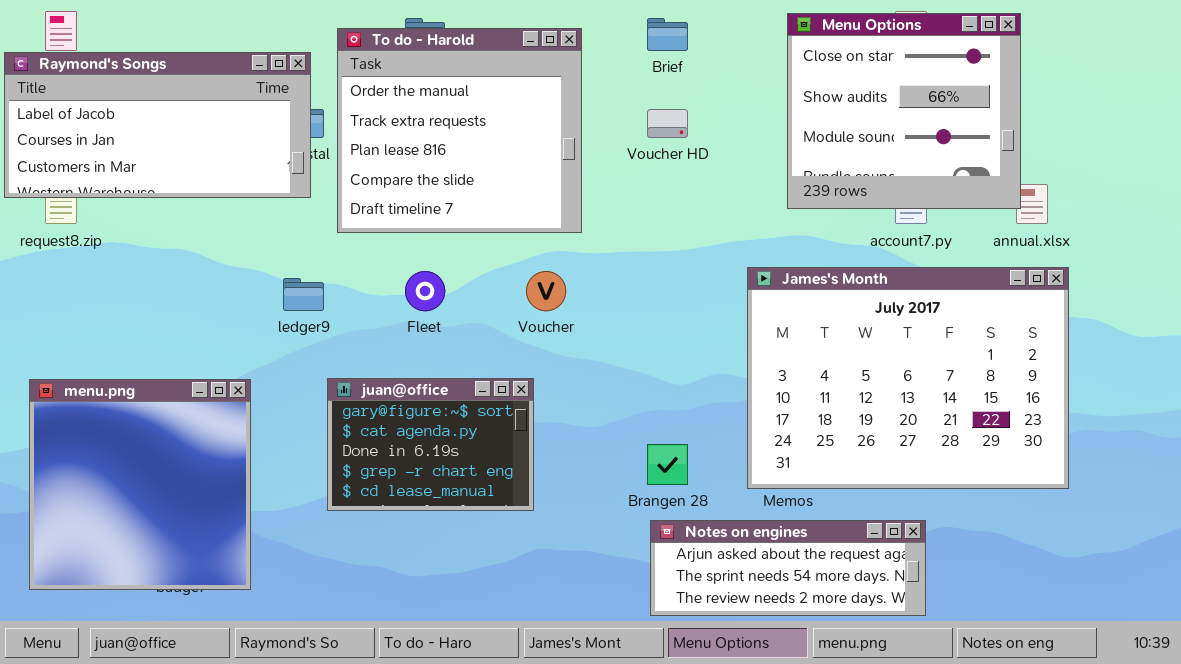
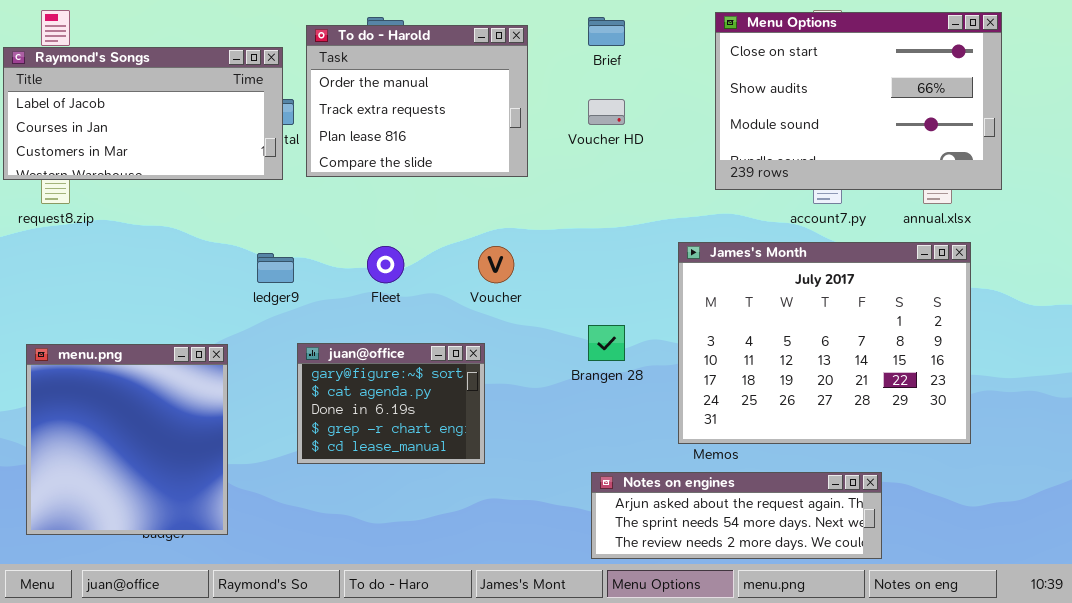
Menu Options: [787,13,1021,209] -> [715,12,1002,190], resized
To do - Harold: [337,28,582,233] -> [306,25,528,177], resized
Brangen 28: [647,444,688,485] -> [588,325,625,361], moved
Notes on engines: [650,520,926,616] -> [591,472,882,559], resized

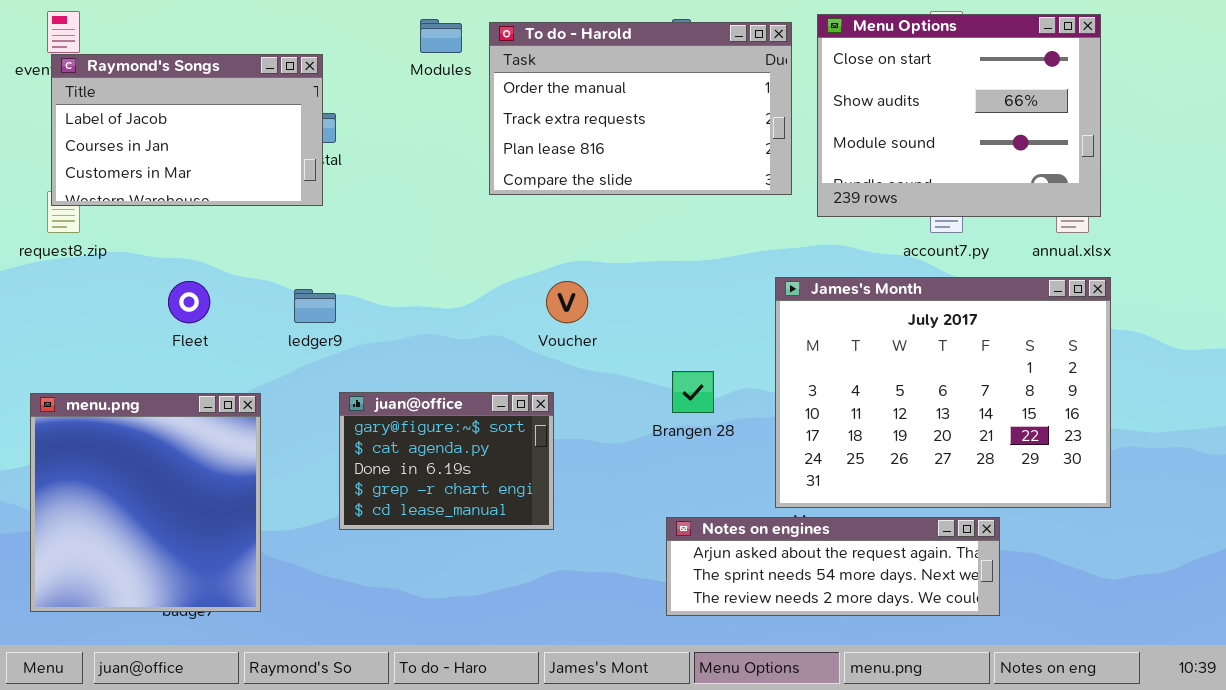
Menu Options: [715,12,1002,190] -> [817,14,1101,217], resized
To do - Harold: [306,25,528,177] -> [489,22,792,195], moved, resized
Raymond's Songs: [3,47,283,180] -> [51,54,323,206], resized
Fleet: [367,246,404,283] -> [168,281,210,323], moved
Notes on engines: [591,472,882,559] -> [666,517,1000,616], moved

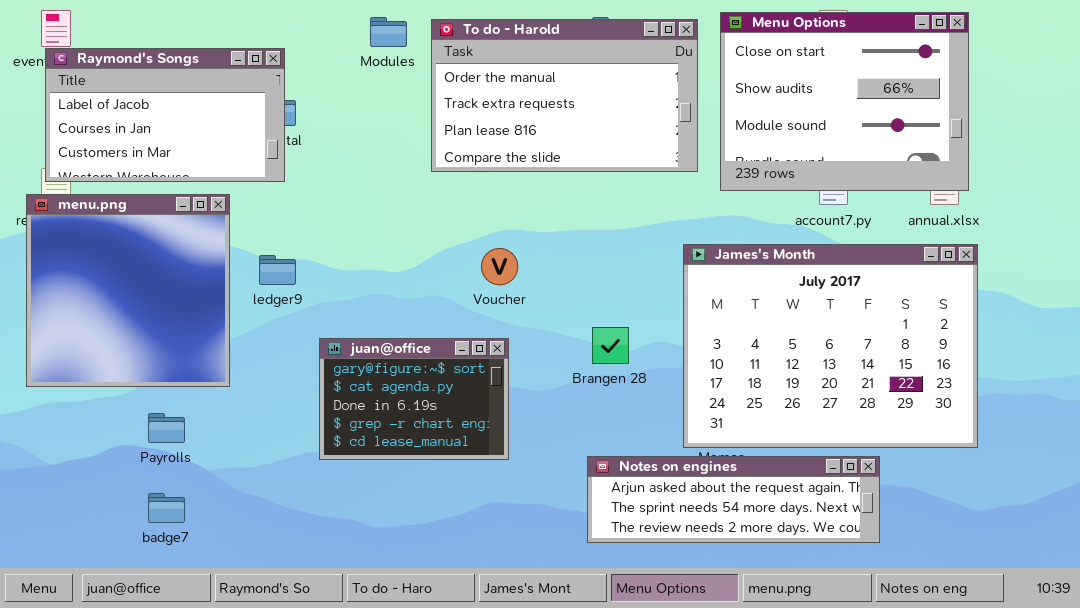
juan@office: [339,392,554,530] -> [319,338,509,460], moved
menu.png: [30,393,261,612] -> [26,194,230,387], moved

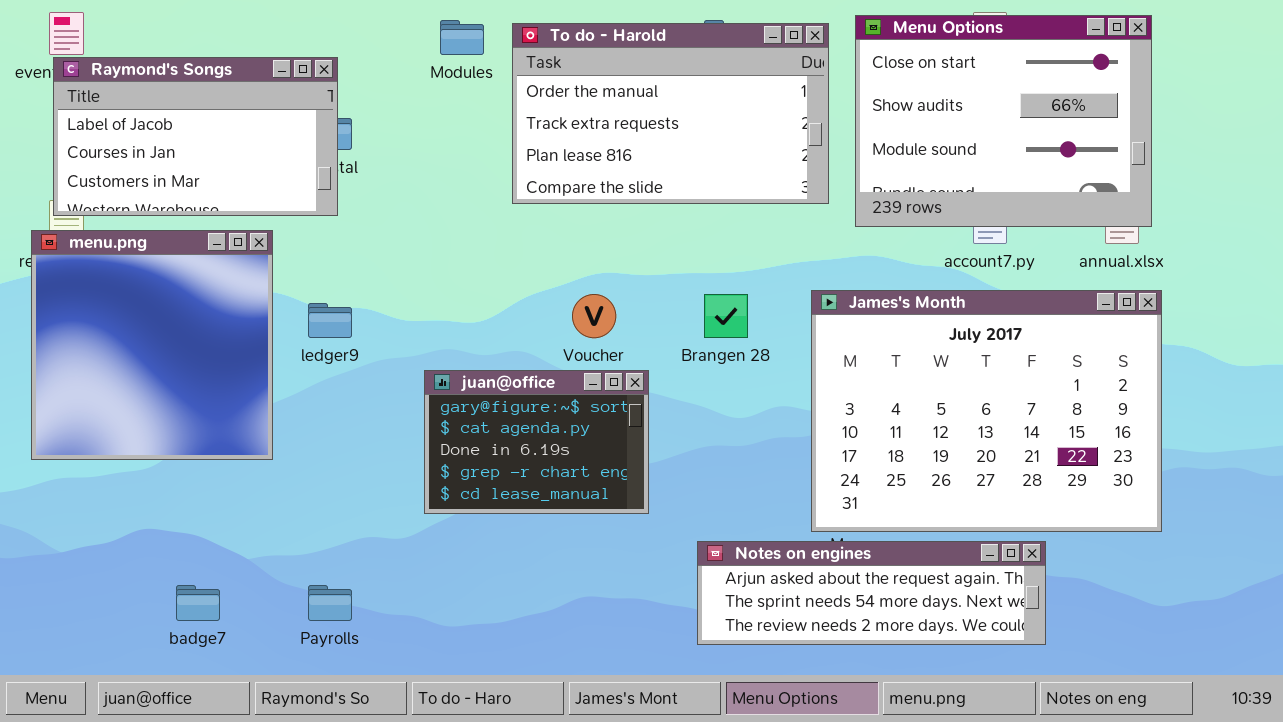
Brangen 28: [592,327,629,364] -> [704,294,748,338], moved
juan@office: [319,338,509,460] -> [424,370,649,514], moved
Payrolls: [148,413,185,443] -> [308,585,352,621], moved

